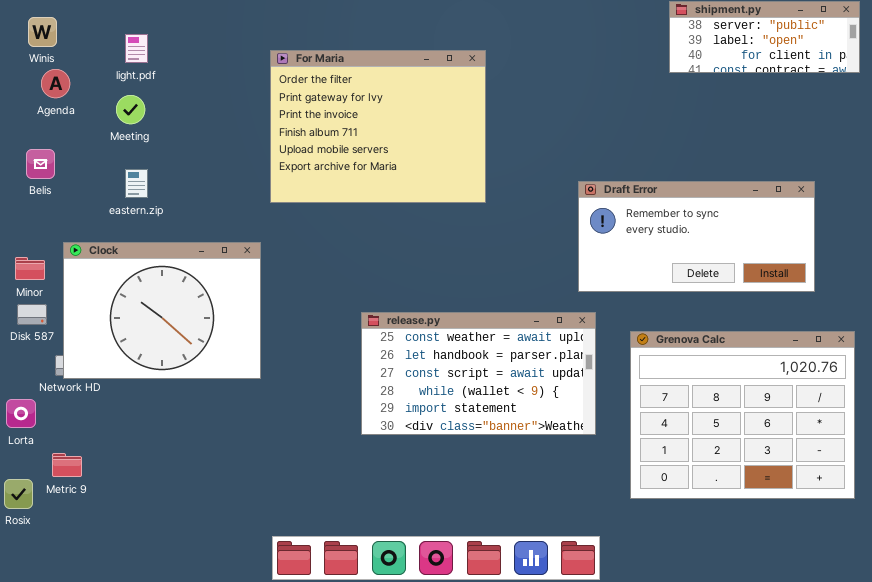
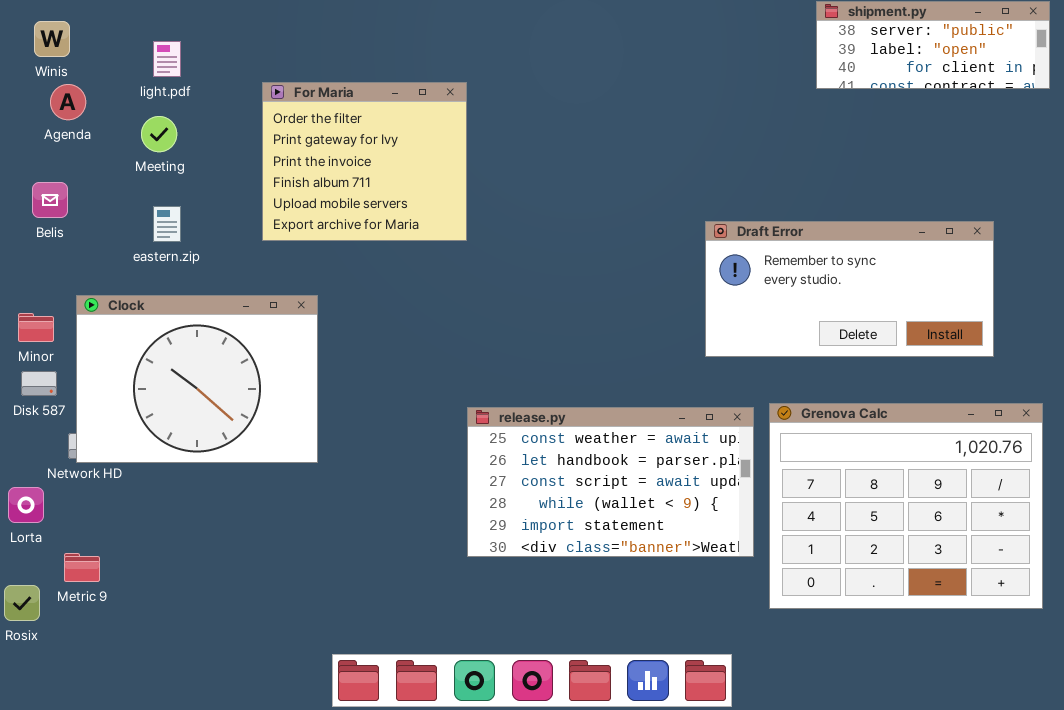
For Maria: [270,50,486,203] -> [262,82,467,241], moved, resized
release.py: [361,312,596,435] -> [467,407,754,557], moved

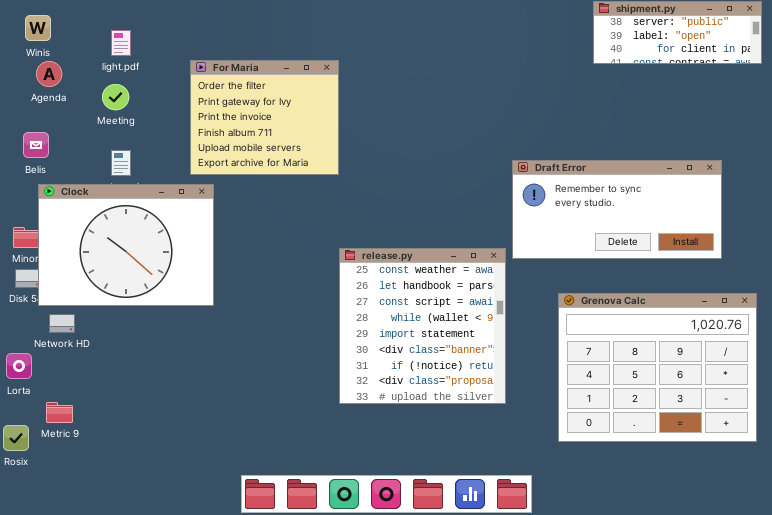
Clock: [76,295,318,463] -> [38,184,214,306], moved
release.py: [467,407,754,557] -> [339,248,506,404], resized

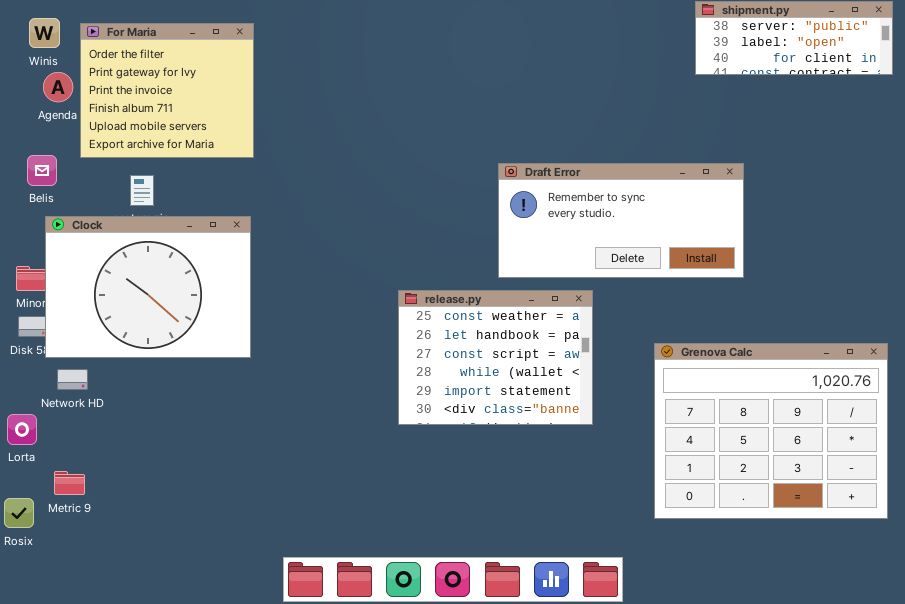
For Maria: [190,60,339,175] -> [80,23,254,158], moved
Draft Error: [512,160,722,259] -> [498,163,744,278], moved
release.py: [339,248,506,404] -> [398,290,593,425], resized

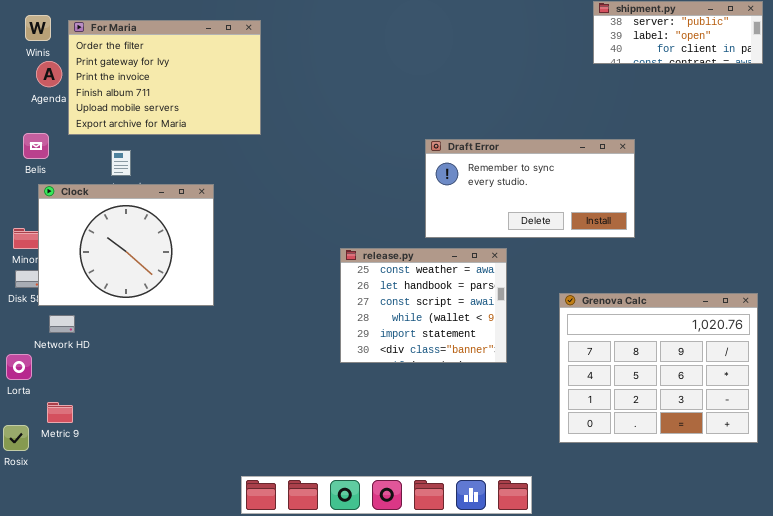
For Maria: [80,23,254,158] -> [68,20,261,135], resized

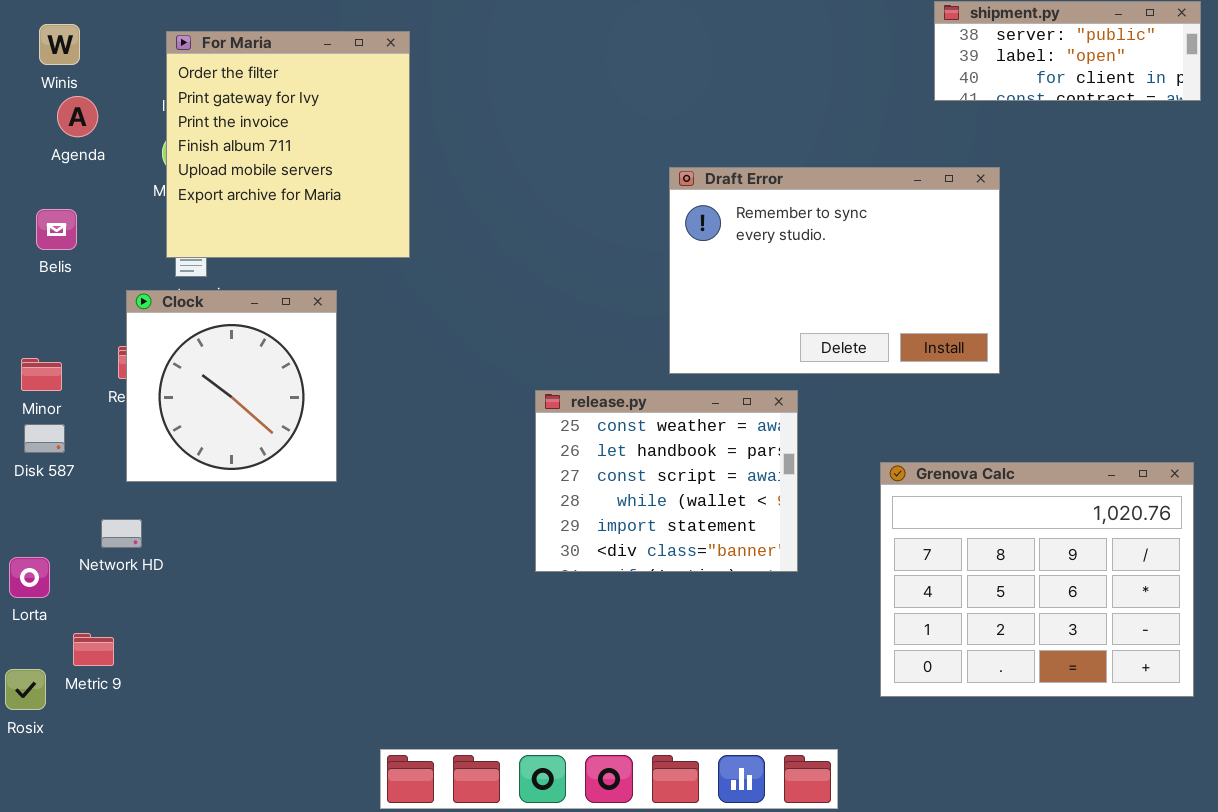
For Maria: [68,20,261,135] -> [166,31,410,258], resized
Draft Error: [425,139,635,238] -> [669,167,1000,374], resized
Clock: [38,184,214,306] -> [126,290,337,482], resized
Network HD: [49,315,75,333] -> [101,519,142,548], moved

